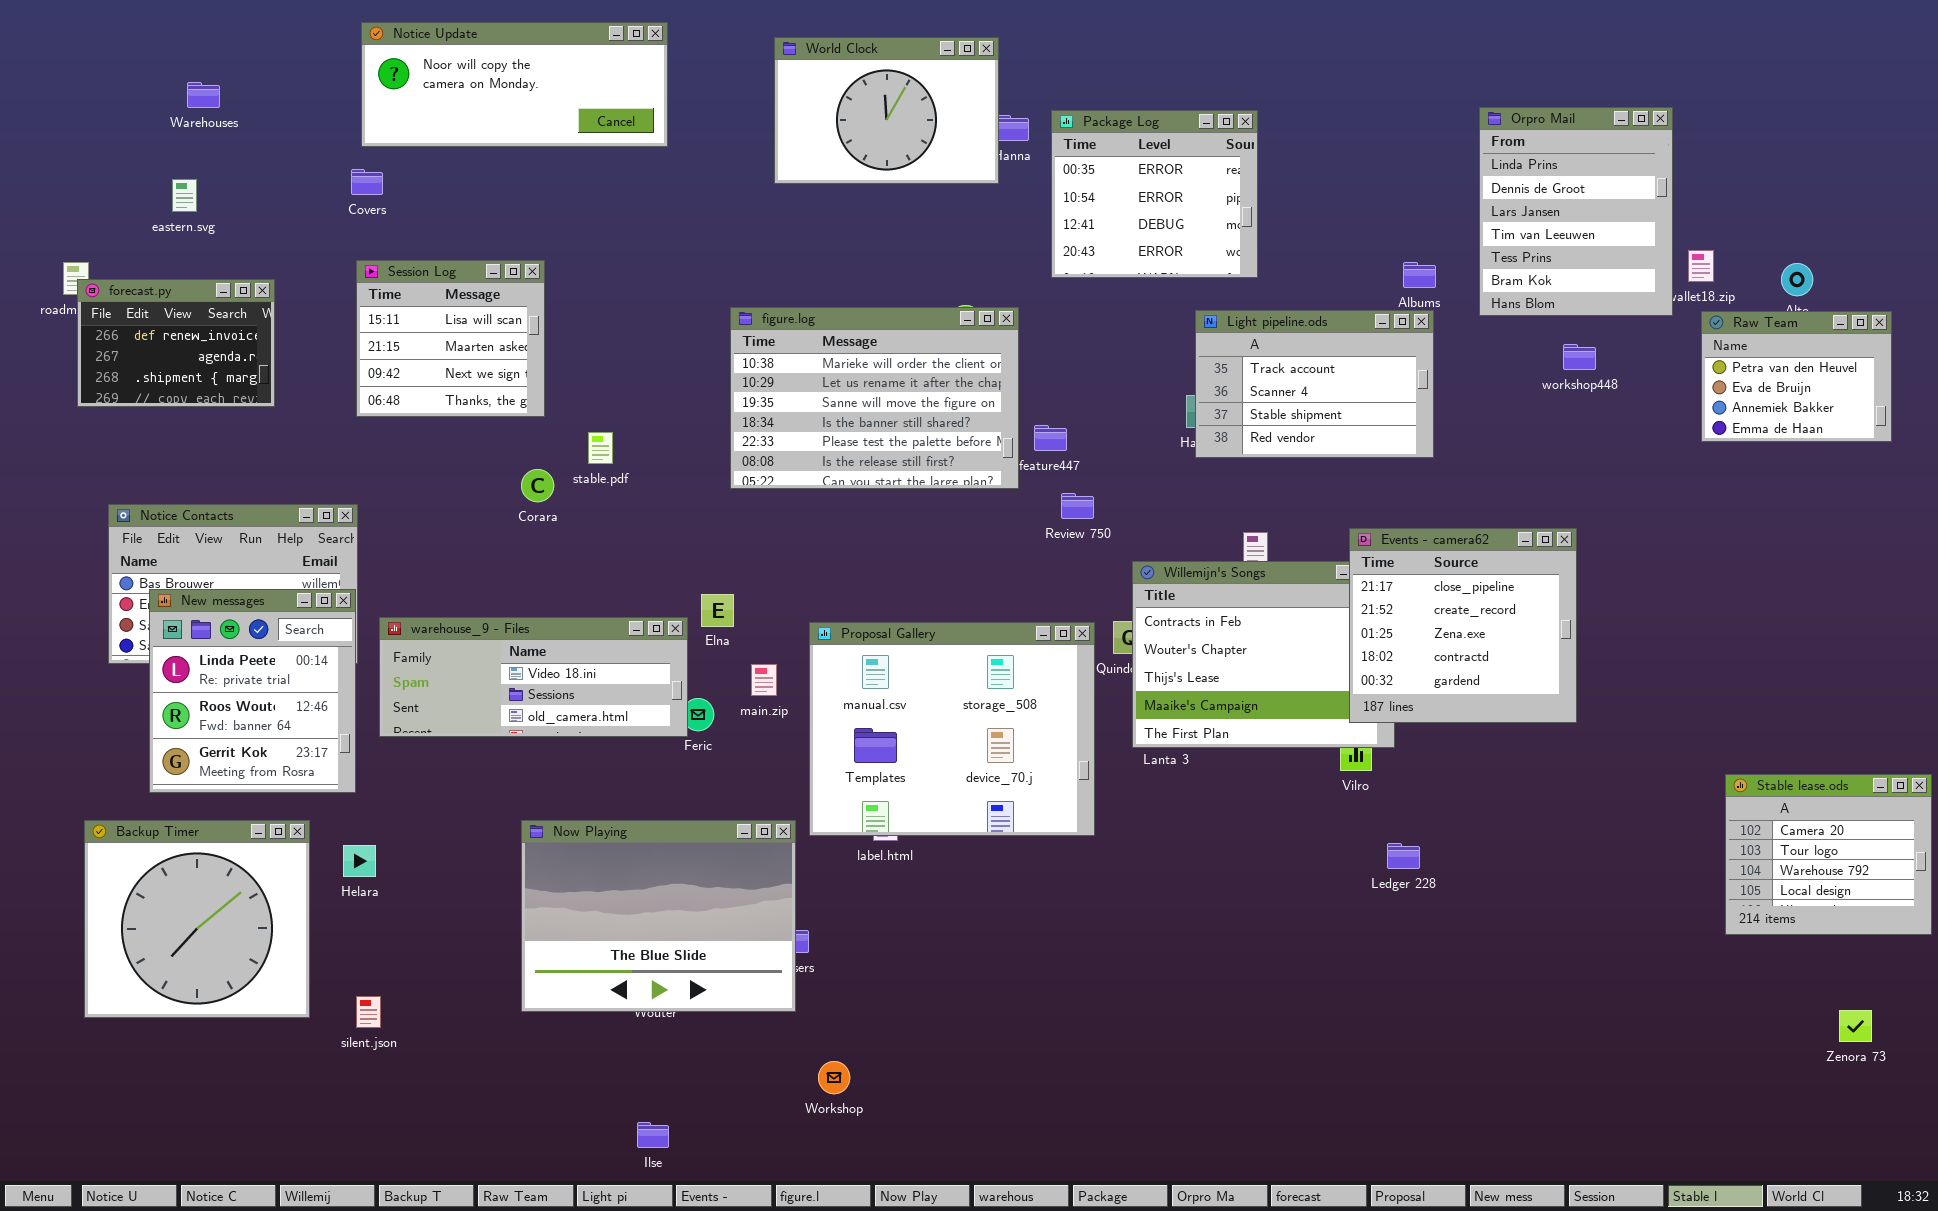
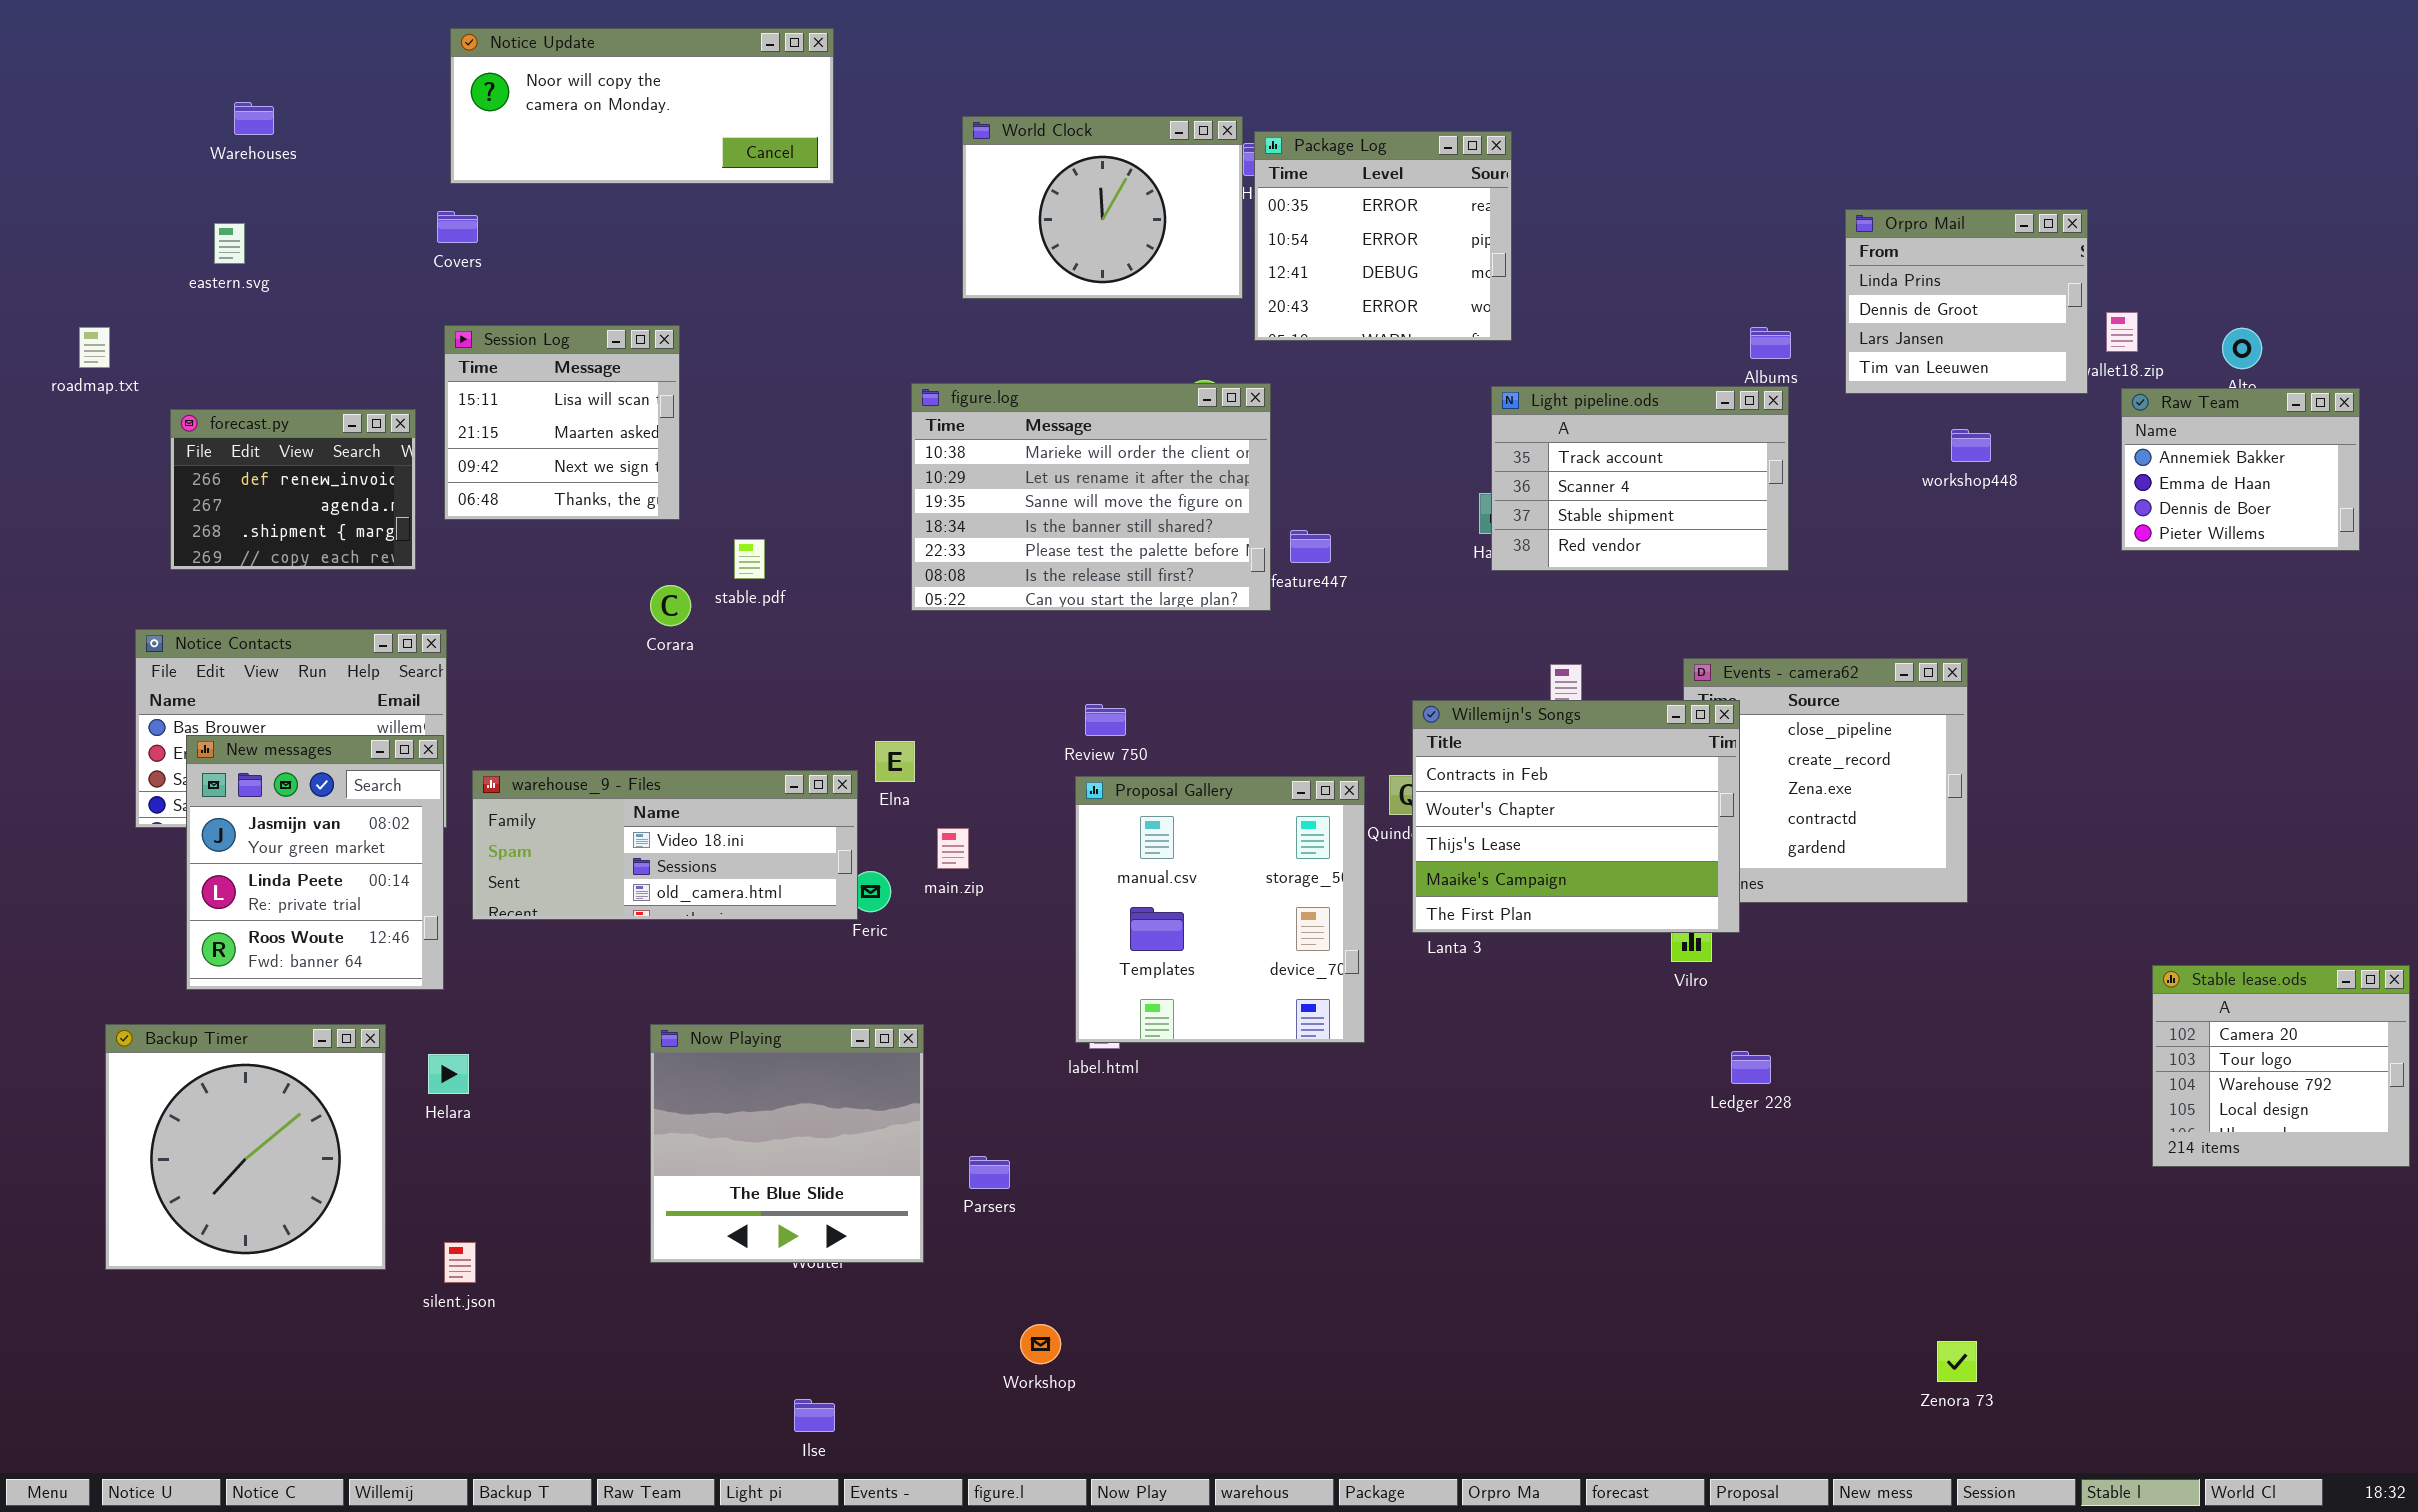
World Clock: [774,37,999,184] -> [962,116,1243,299], moved
Orpro Mail: [1479,107,1673,316] -> [1845,209,2088,394], resized
Package Log: [1051,110,1258,278] -> [1254,131,1512,341], moved
forecast.py: [77,279,275,407] -> [170,409,416,570], moved
Raw Team: [1701,311,1892,442] -> [2121,388,2360,551], scrolled down 2 rows
Review 750: [1061,493,1094,519] -> [1085,704,1126,736], moved
Willemijn's Songs: [1132,561,1395,748] -> [1412,700,1740,933], raised
New messages: [149,589,356,793] -> [186,735,444,990], scrolled up 1 row
Proposal Gallery: [809,622,1095,836] -> [1075,776,1365,1043], resized
Now Playing: [521,820,796,1012] -> [650,1024,924,1263], resized
Zenora 73: [1839,1010,1872,1042] -> [1937,1341,1977,1382], moved

